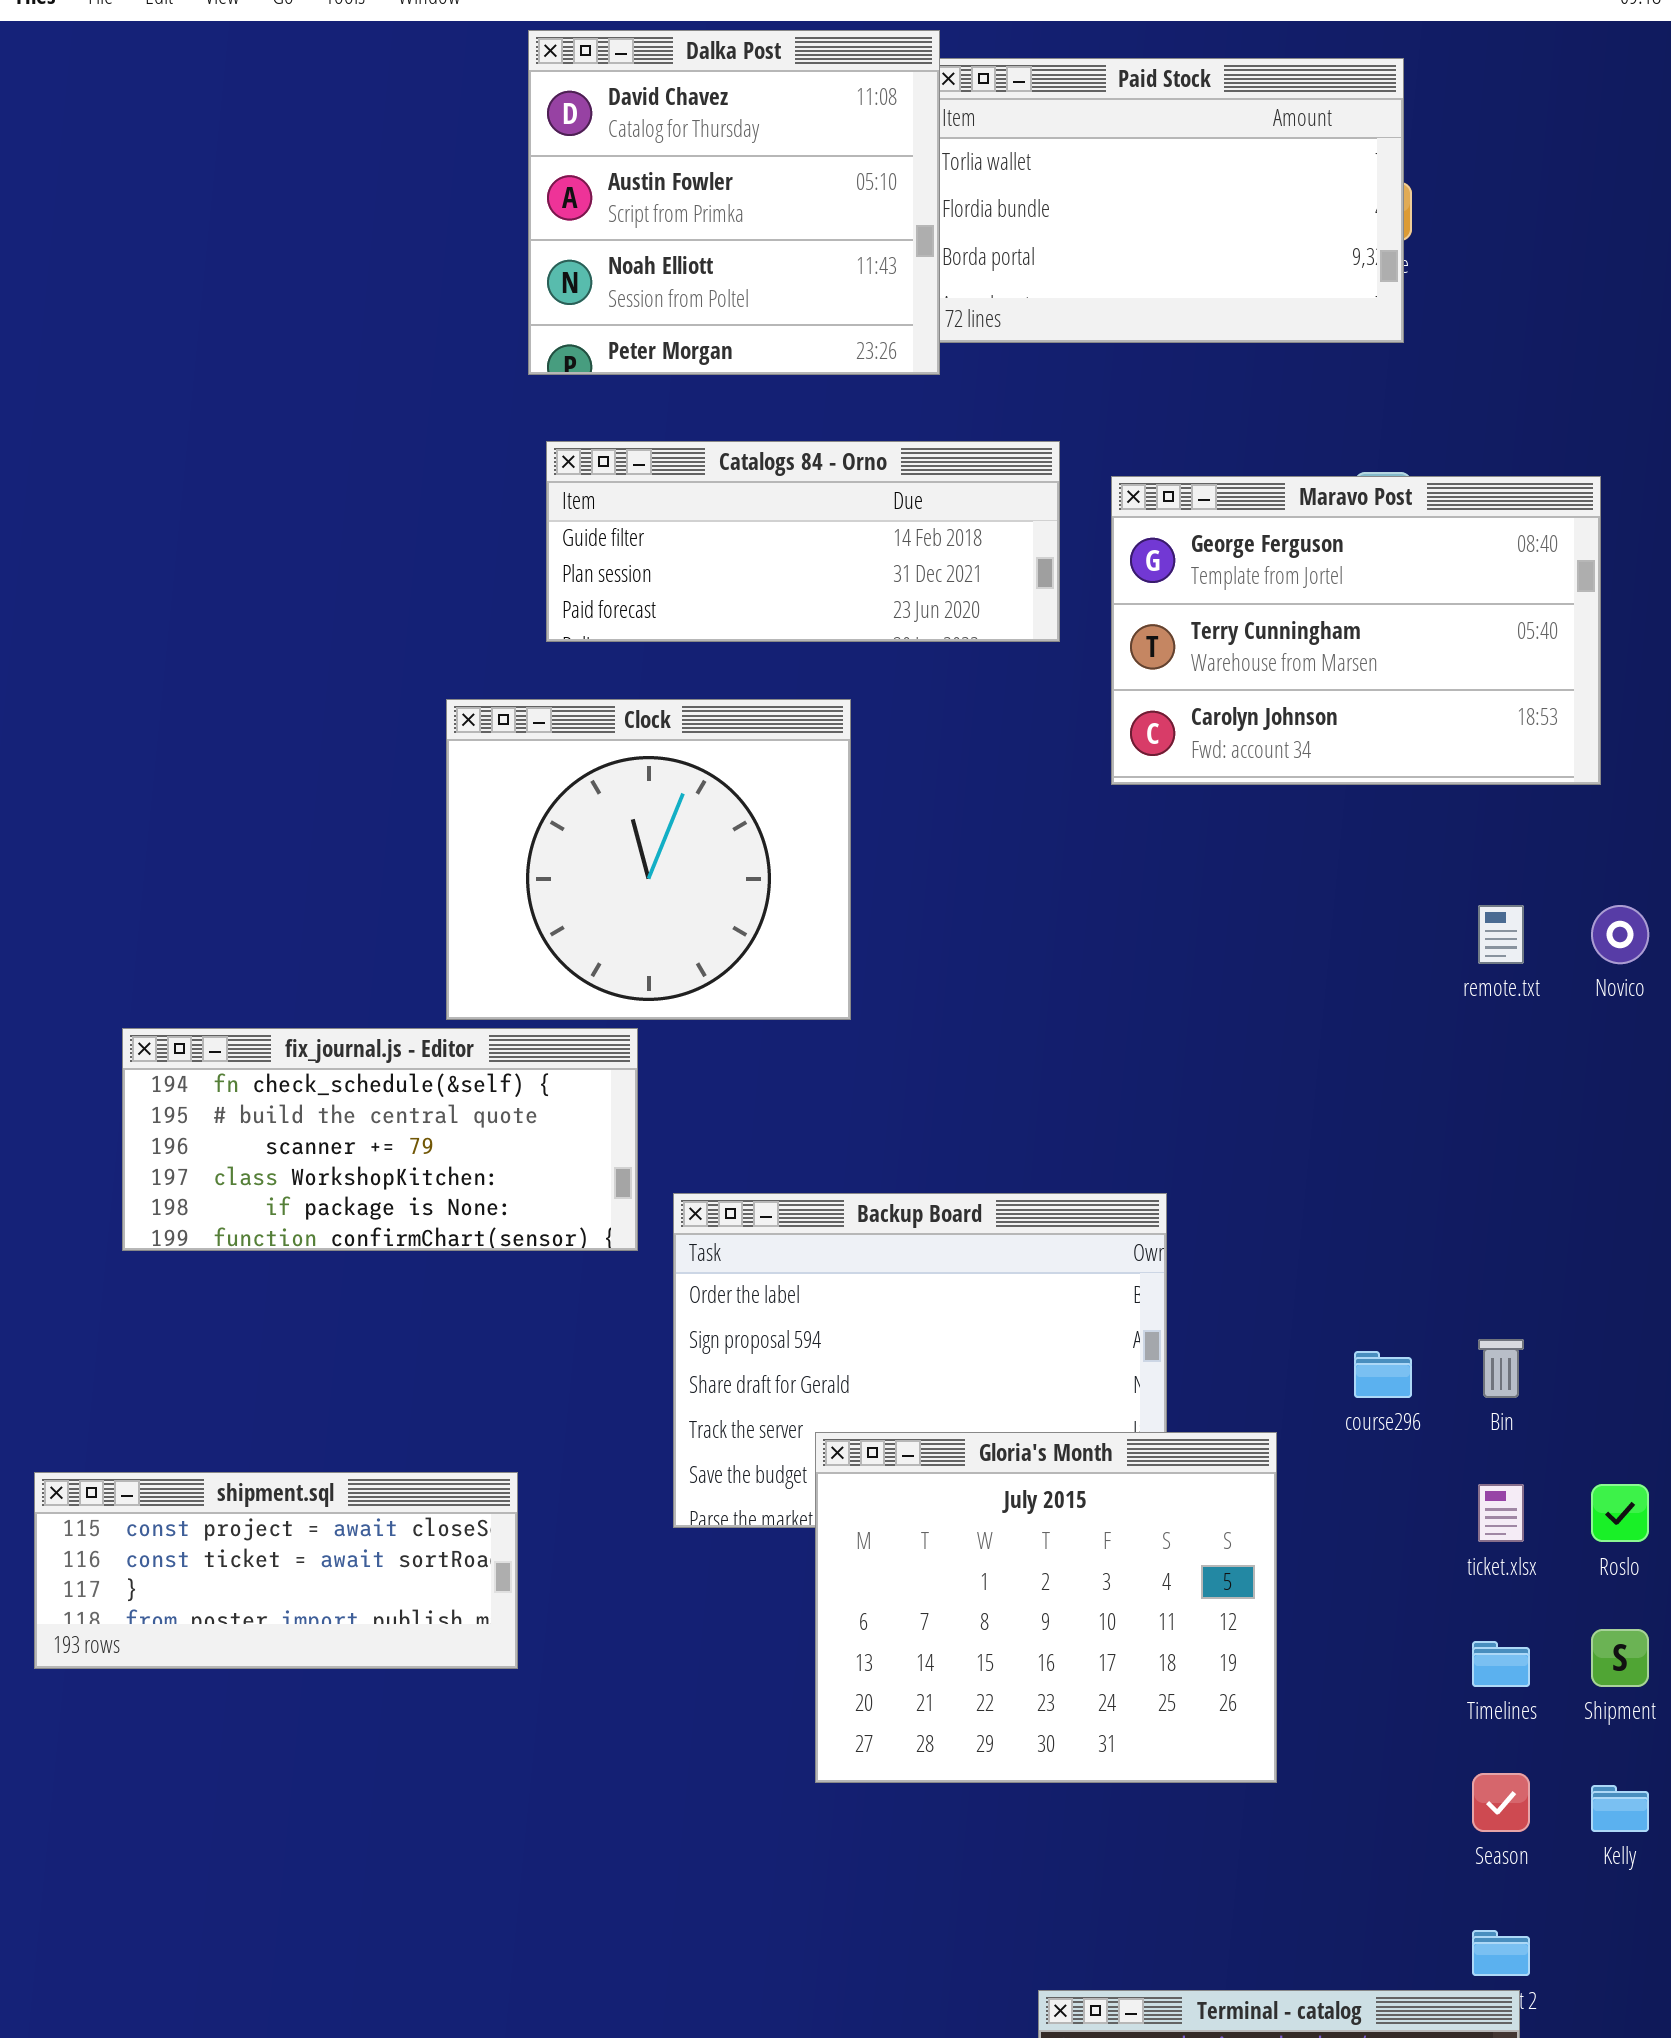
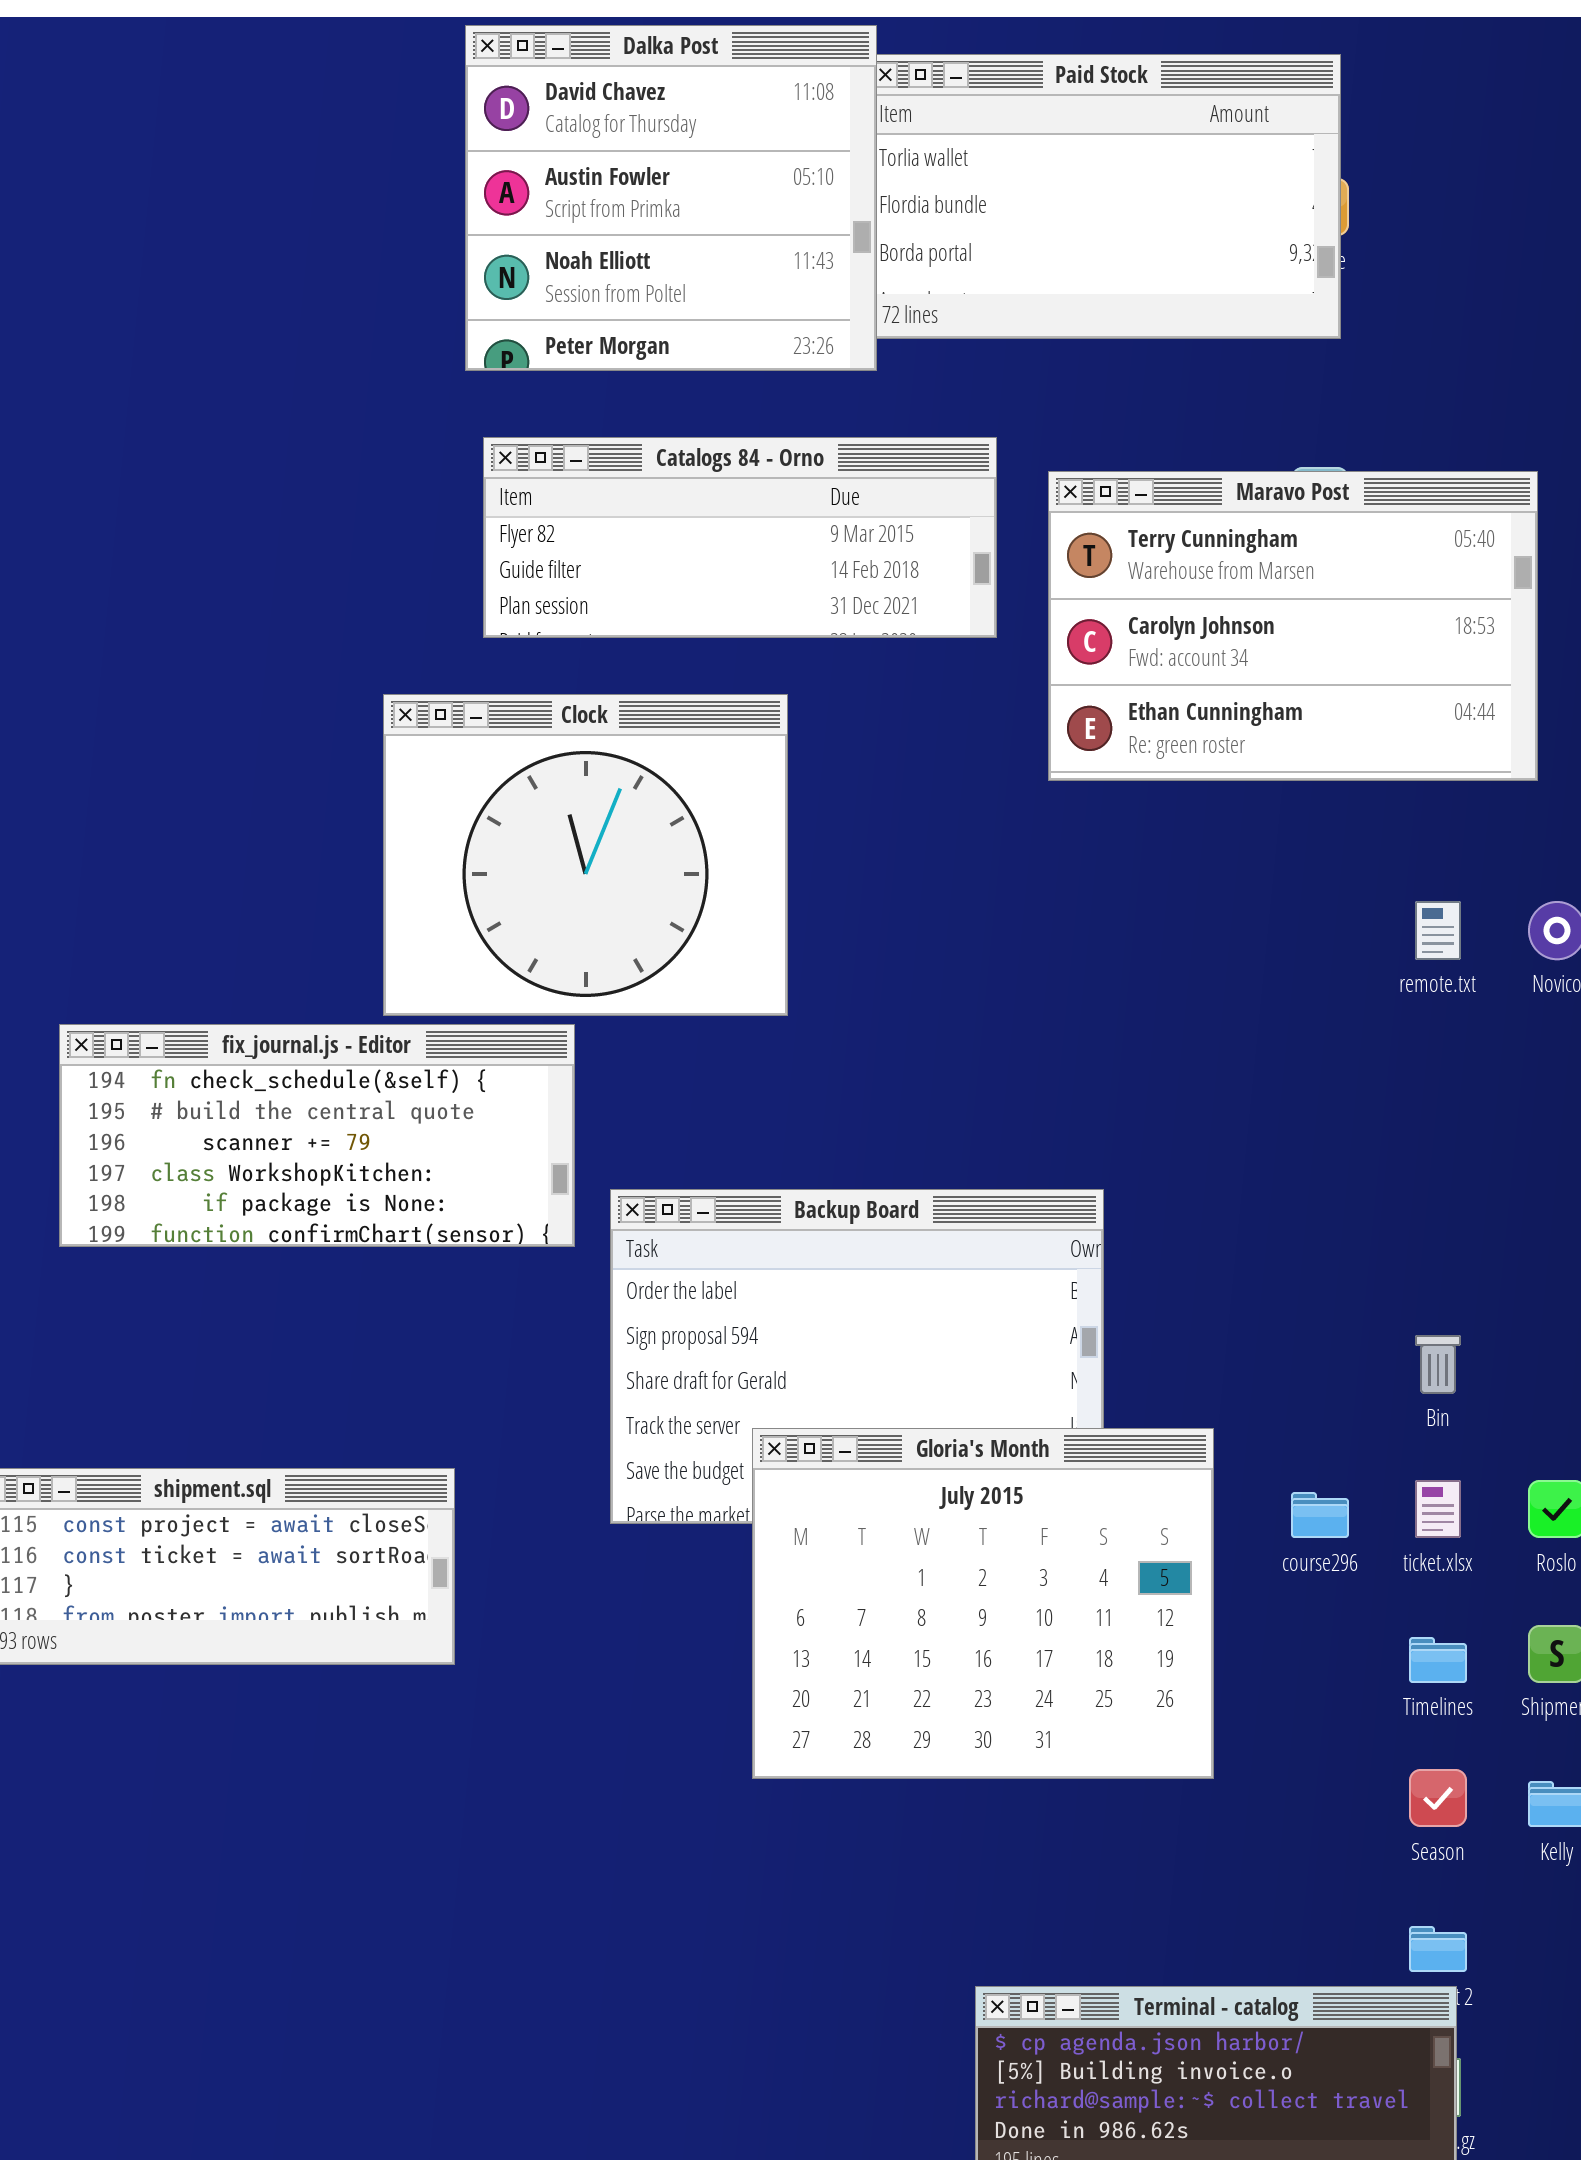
Catalogs 84 - Orno: [546,441,1060,642] -> [483,437,997,638], scrolled up 1 row
Maravo Post: [1111,476,1601,785] -> [1048,471,1538,781], scrolled down 1 row
course296: [1354,1351,1412,1398] -> [1291,1492,1349,1538], moved

